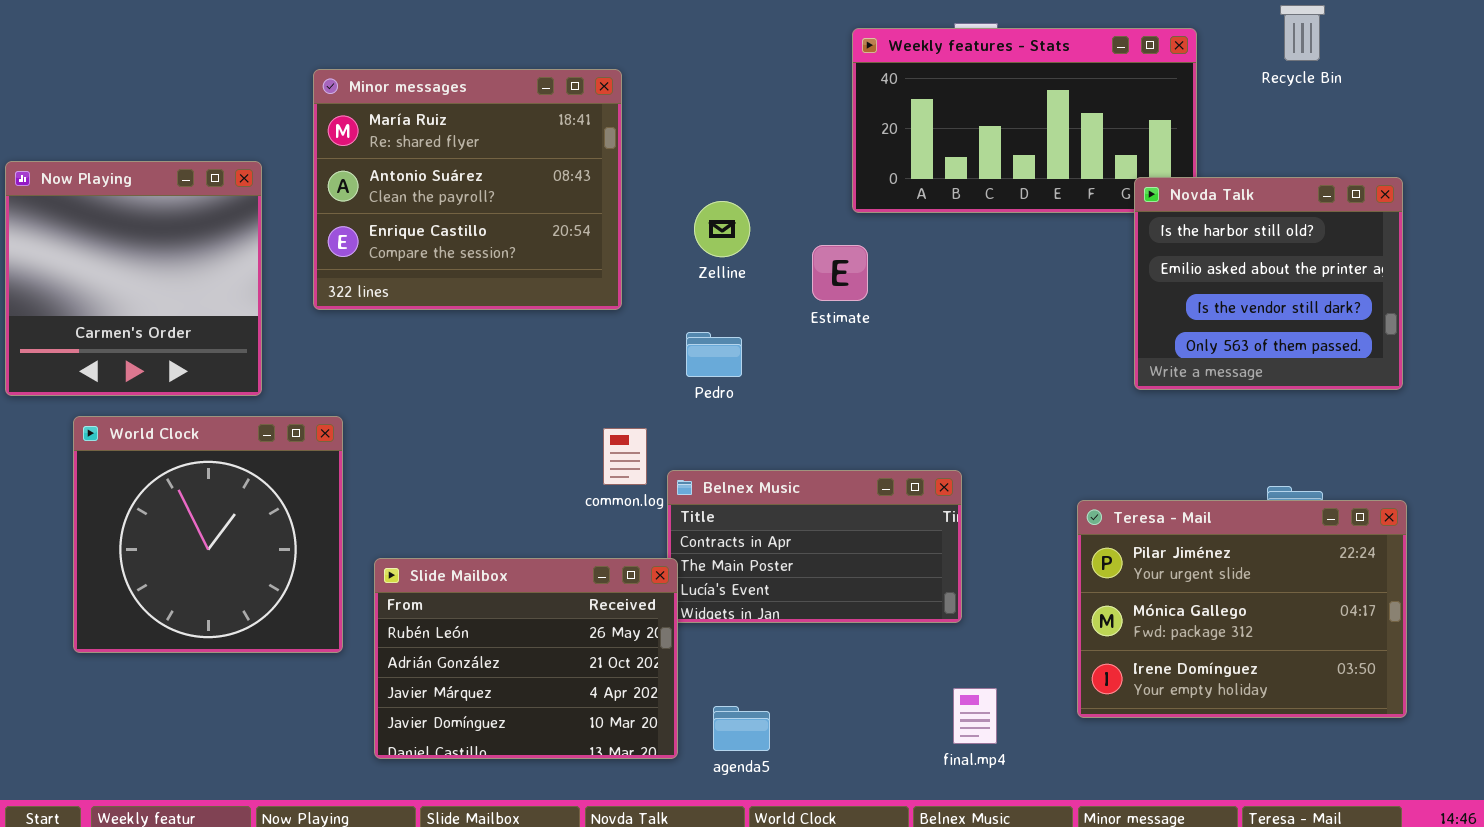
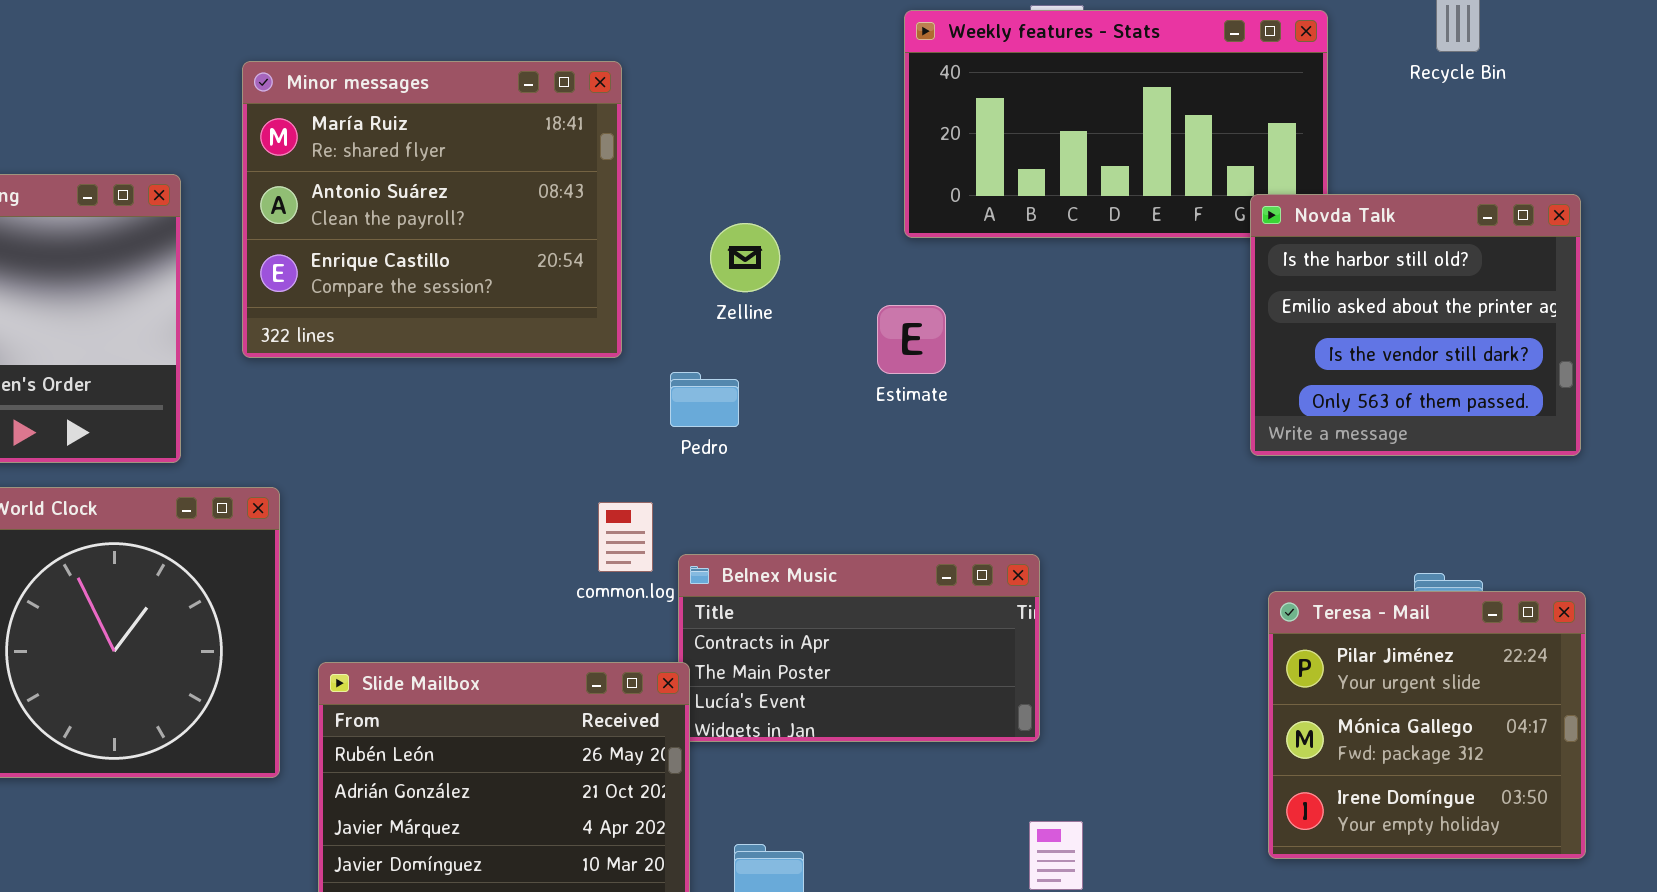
Estimate: [812,245,868,301] -> [877,305,946,374], moved
Pedro: [686,332,742,377] -> [670,372,739,427], moved
Teresa - Mail: [1077,500,1407,718] -> [1268,591,1586,859], resized

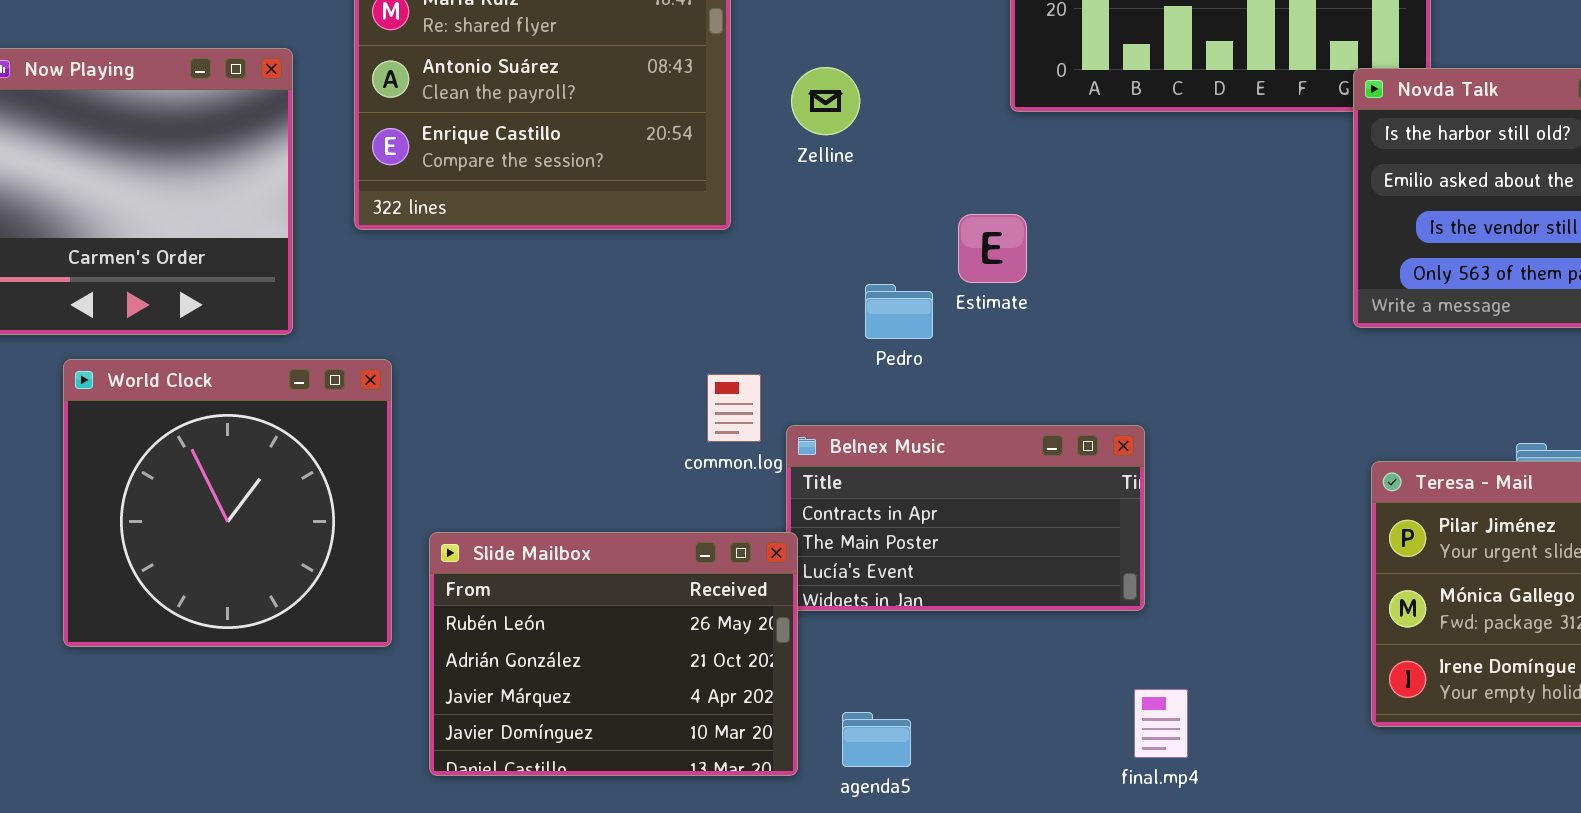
Zelline: [710,223,780,292] -> [791,67,860,135], moved
Estimate: [877,305,946,374] -> [958,214,1027,283], moved
Pedro: [670,372,739,427] -> [865,284,933,339], moved

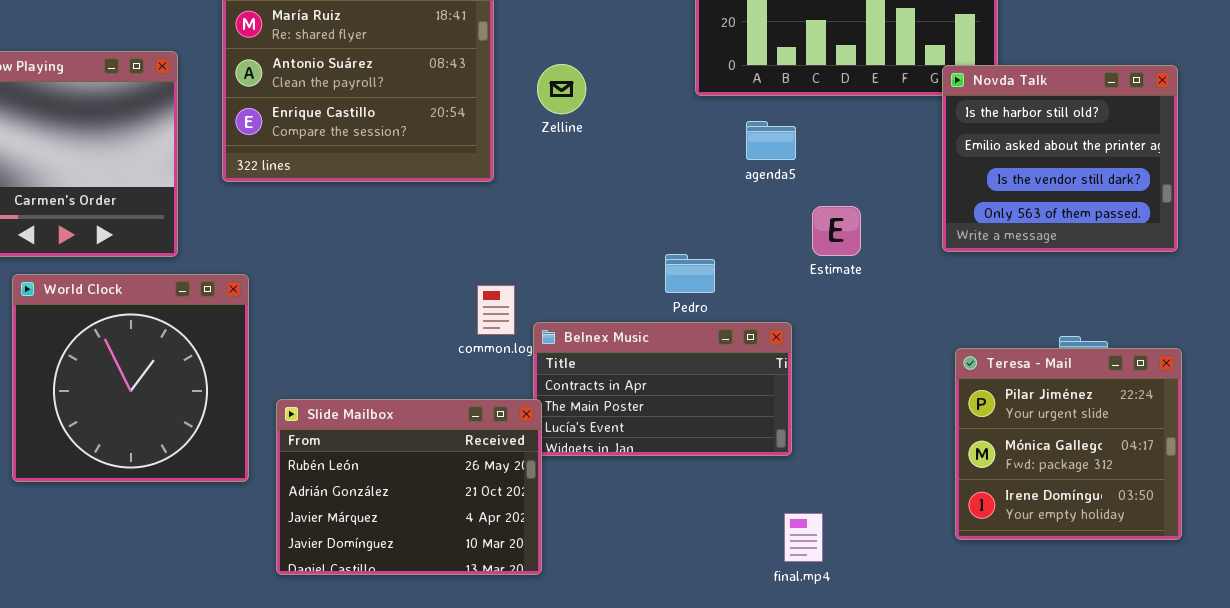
Estimate: [958,214,1027,283] -> [812,206,861,256], moved
Pedro: [865,284,933,339] -> [665,254,715,293], moved
agenda5: [842,712,911,767] -> [746,121,796,160], moved

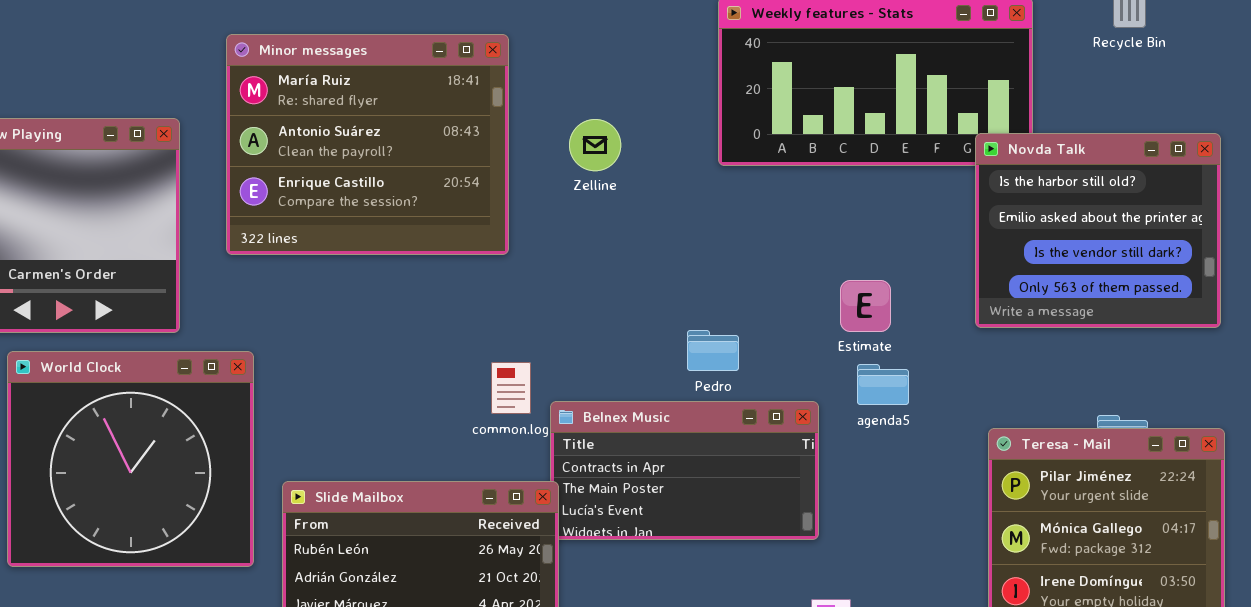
Zelline: [537,64,586,114] -> [569,119,621,171], moved
agenda5: [746,121,796,160] -> [857,364,909,405], moved

